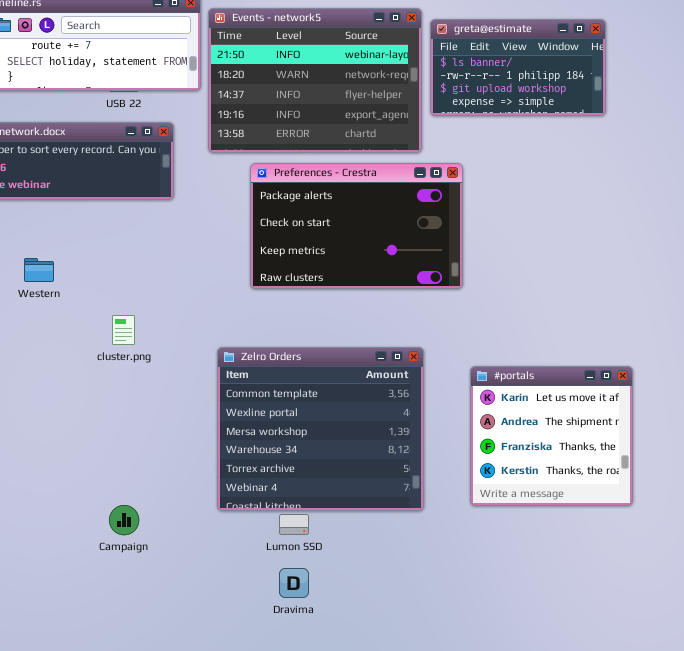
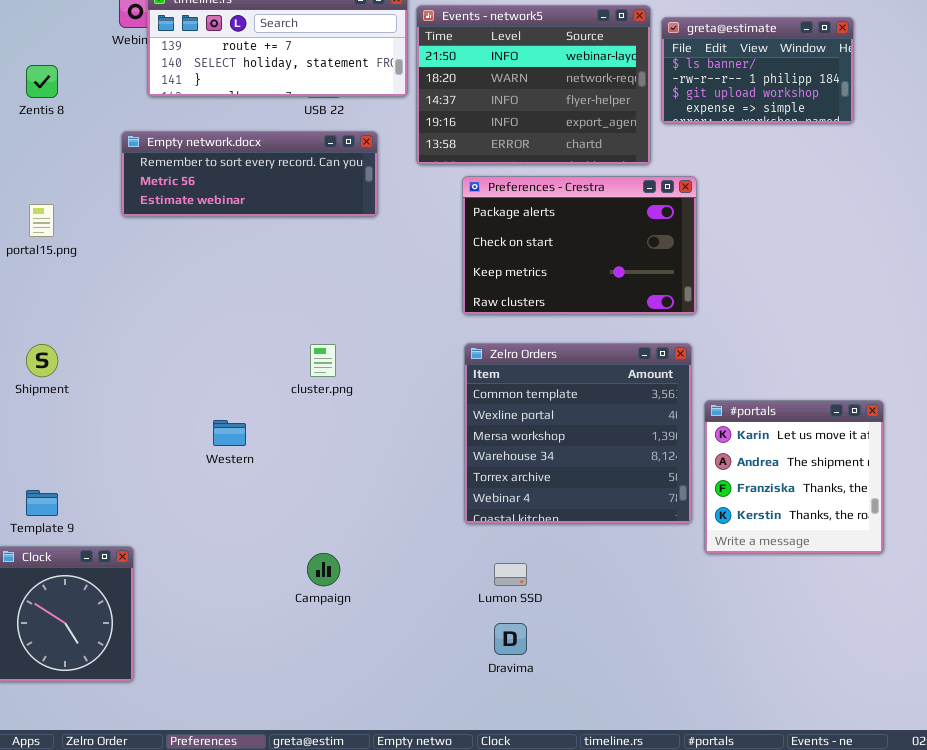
Western: [24,258,54,282] -> [213,420,246,446], moved
Zelro Orders: [217,347,424,511] -> [464,343,692,524], moved

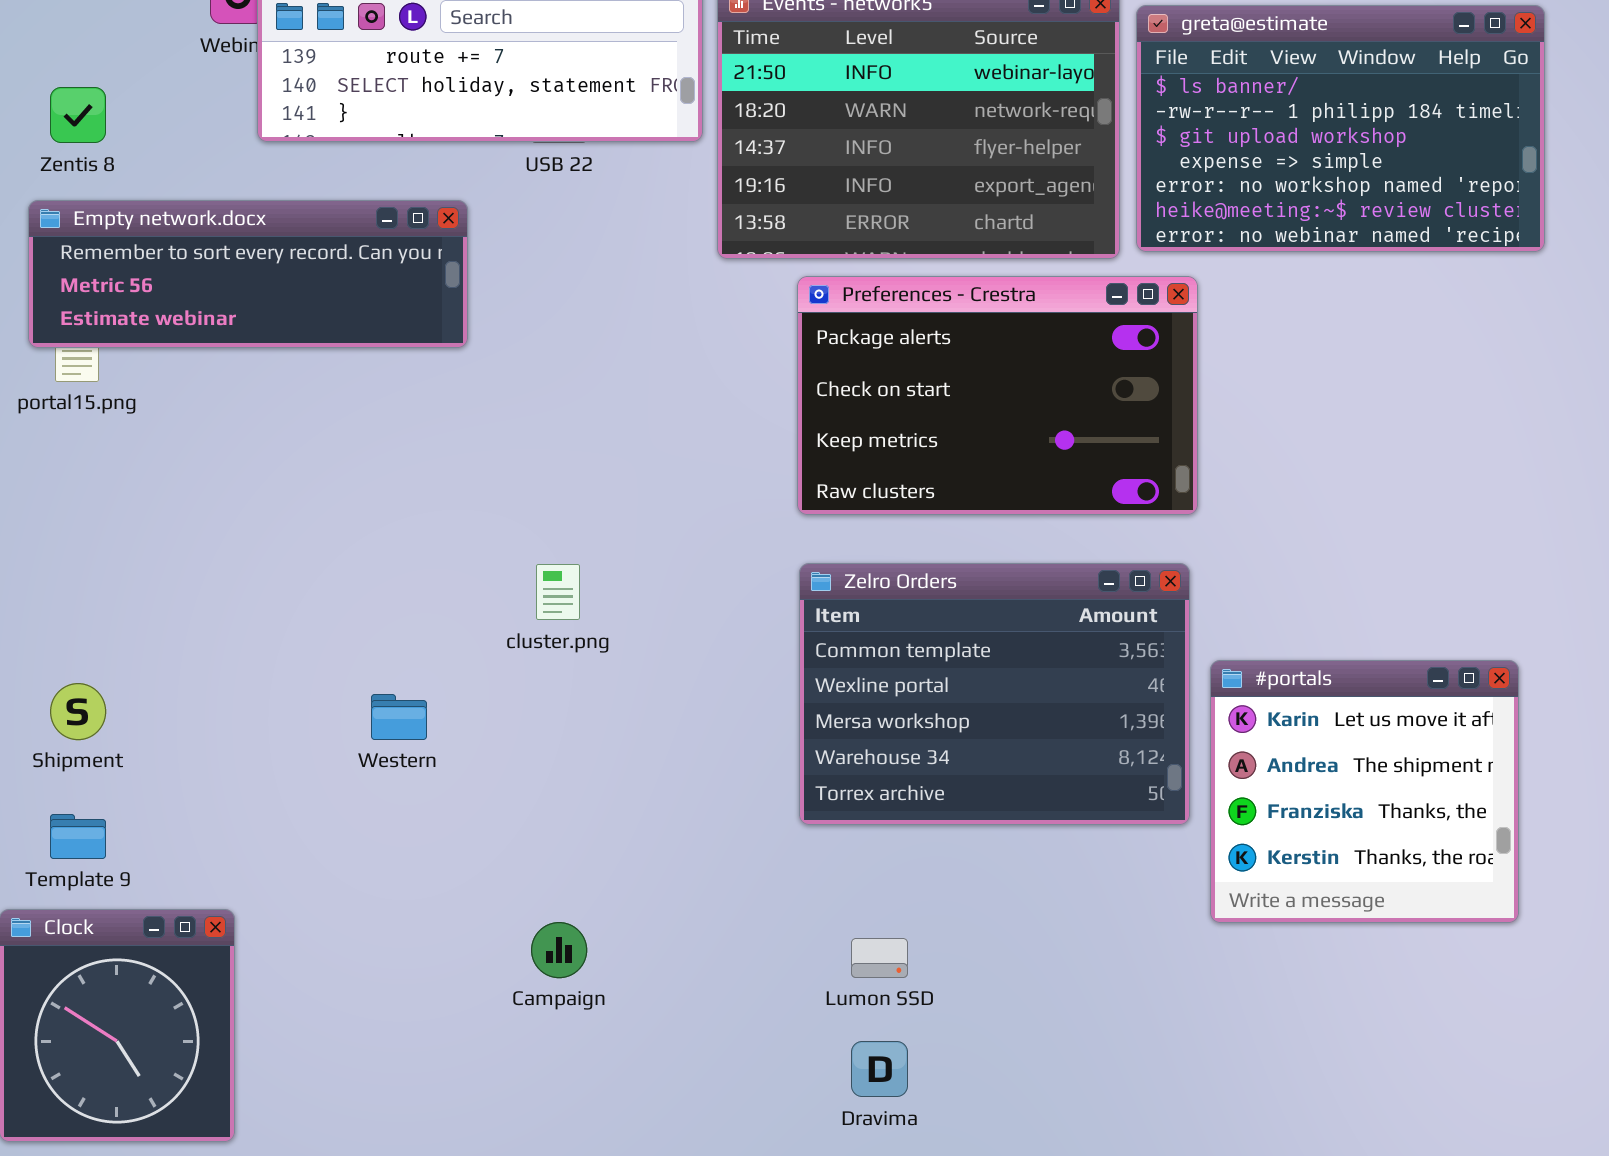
greta@estimate: [661,17,854,124] -> [1136,5,1545,252], resized
Empty network.docx: [121,131,378,217] -> [28,200,468,348], moved
Zelro Orders: [464,343,692,524] -> [799,563,1190,825], resized
Shipment: [26,344,58,377] -> [50,683,106,740], moved

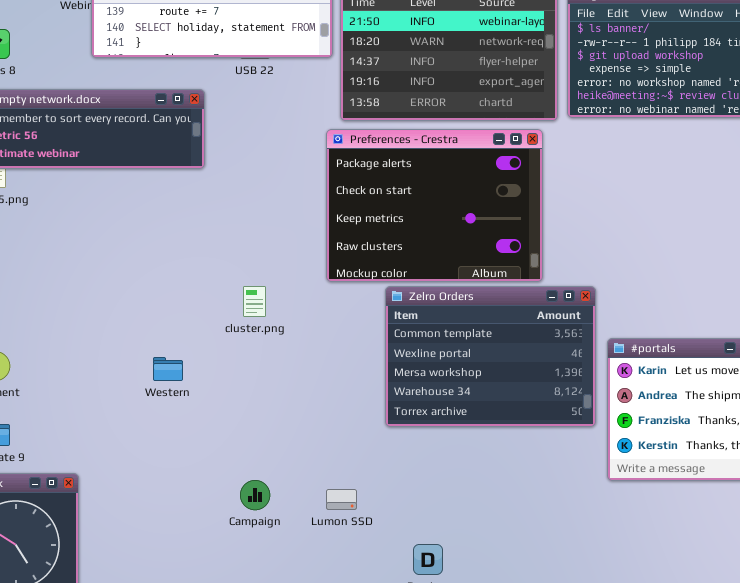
Preferences - Crestra: [797,276,1198,515] -> [326,129,543,282], moved, resized
Lumon SSD: [851,938,908,978] -> [326,489,357,510], moved

